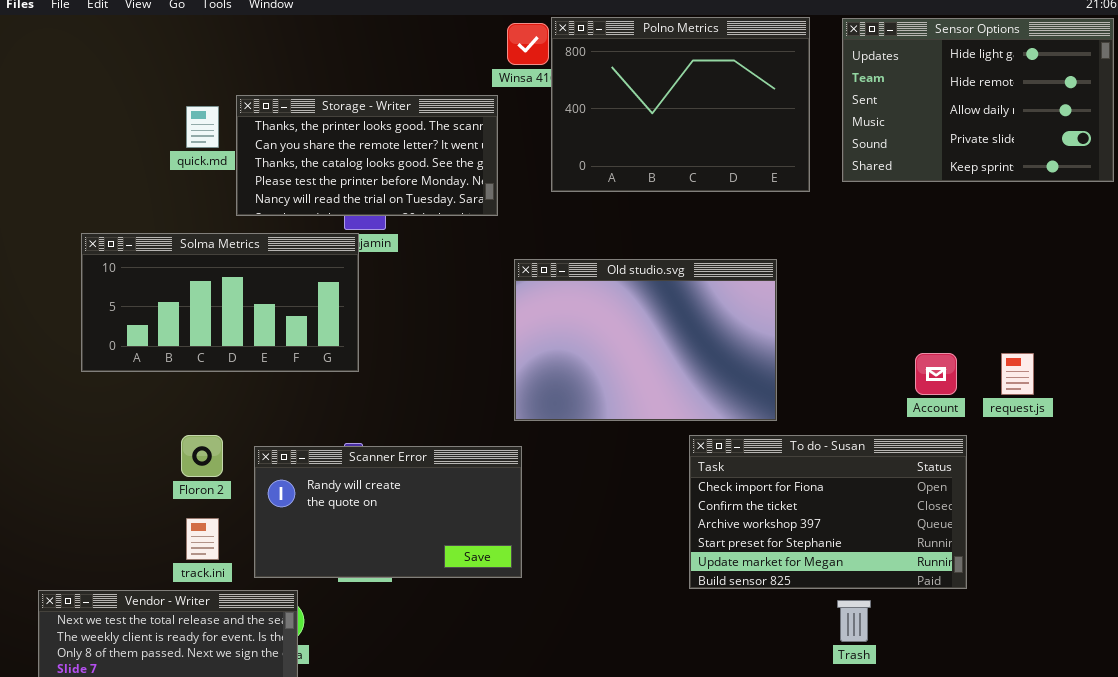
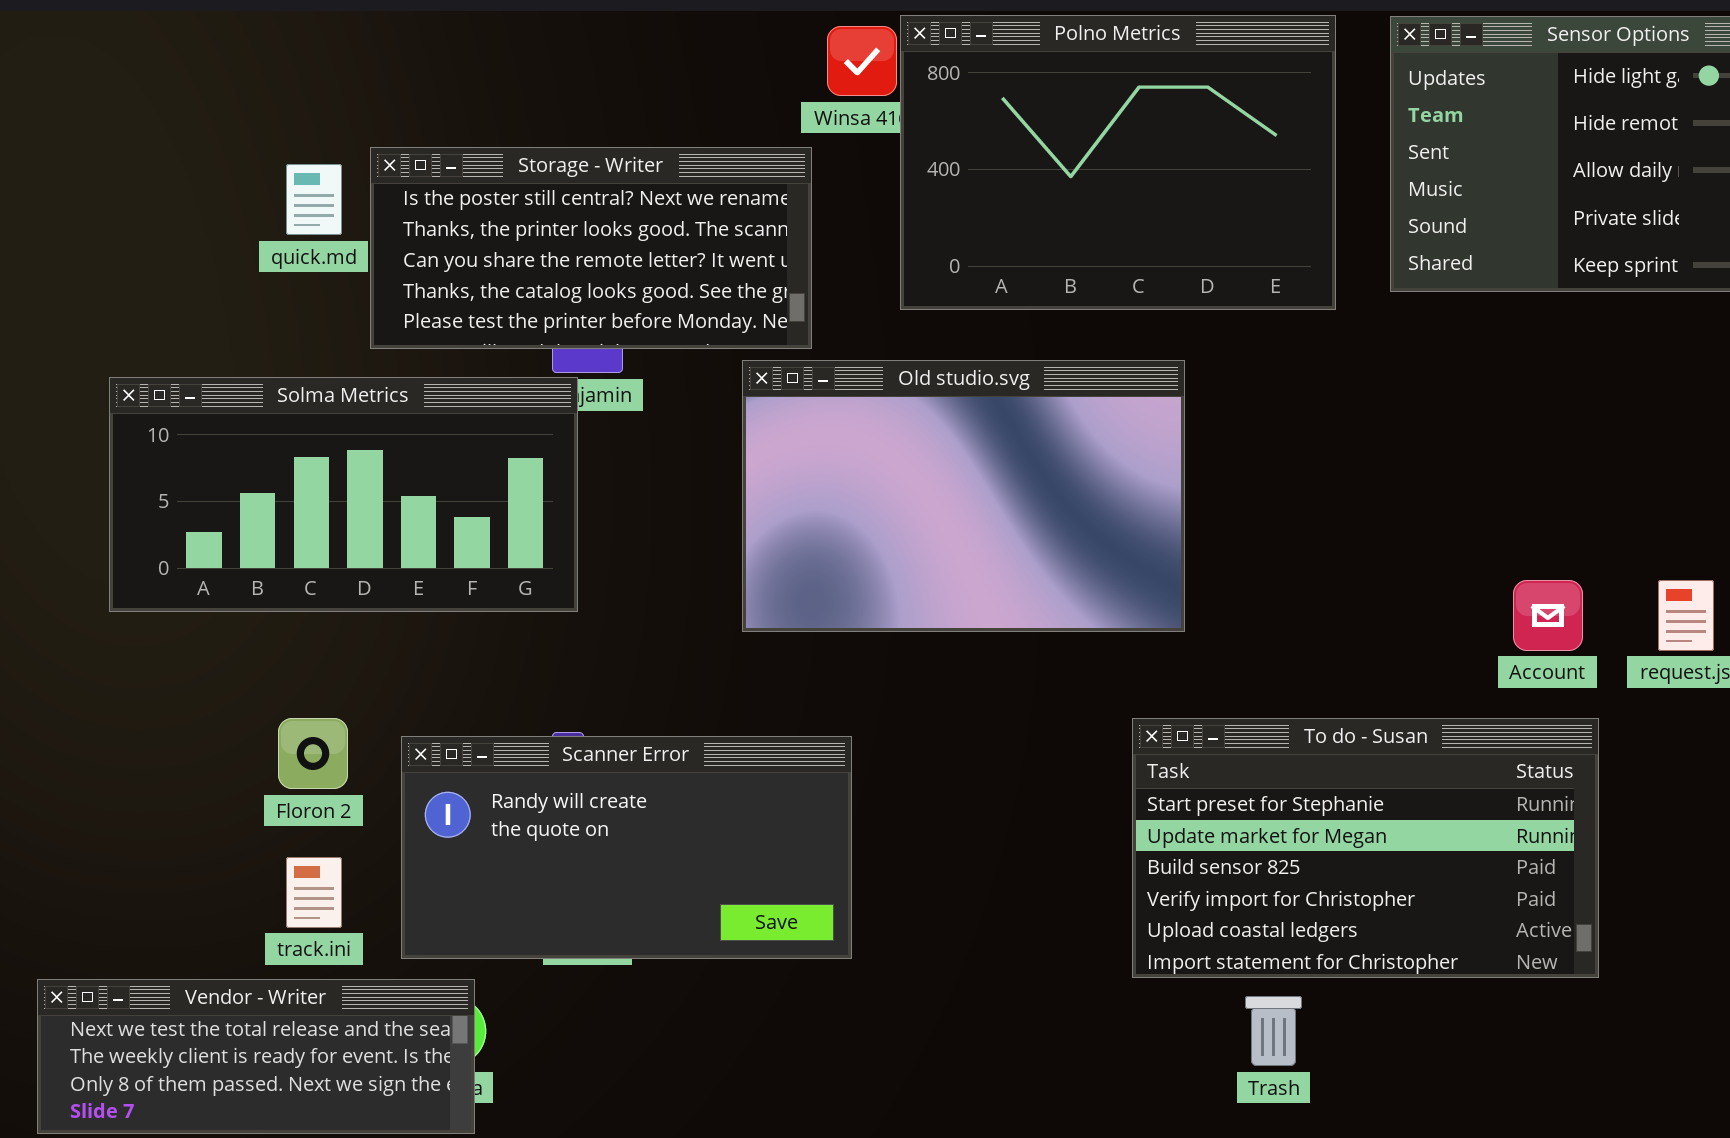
Storage - Writer: [236,95,498,216] -> [370,147,812,349], scrolled up 1 row
Old studio.svg: [514,259,777,421] -> [742,360,1185,632], moved
To do - Susan: [689,435,967,589] -> [1132,718,1599,978], scrolled down 3 rows
Trash: [837,600,871,642] -> [1245,996,1302,1066], moved

